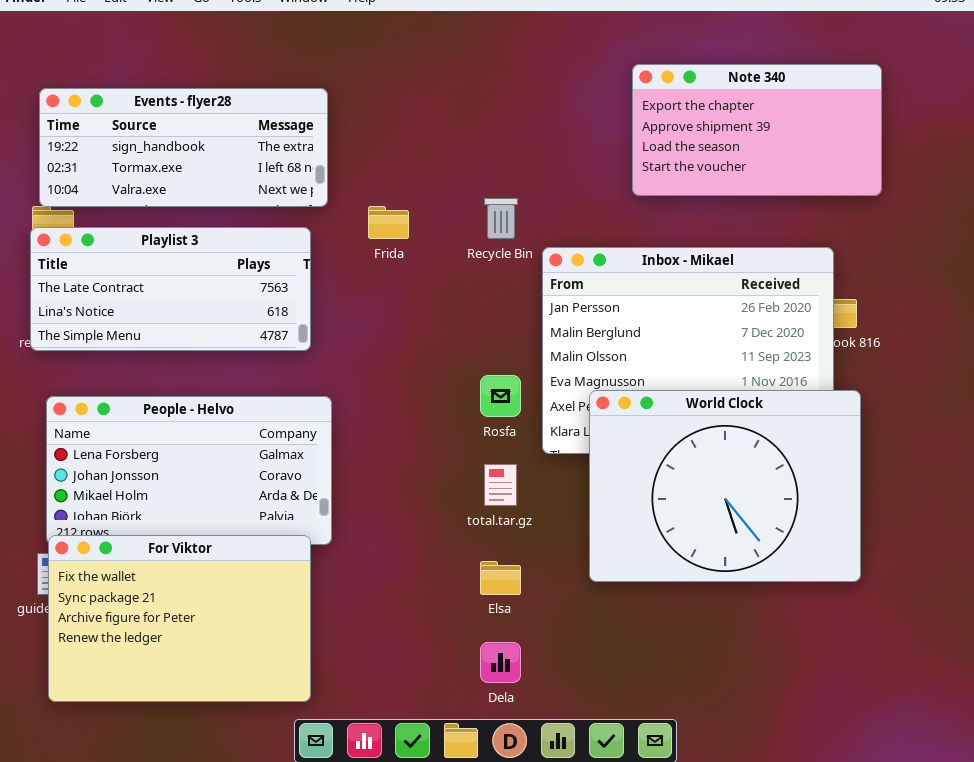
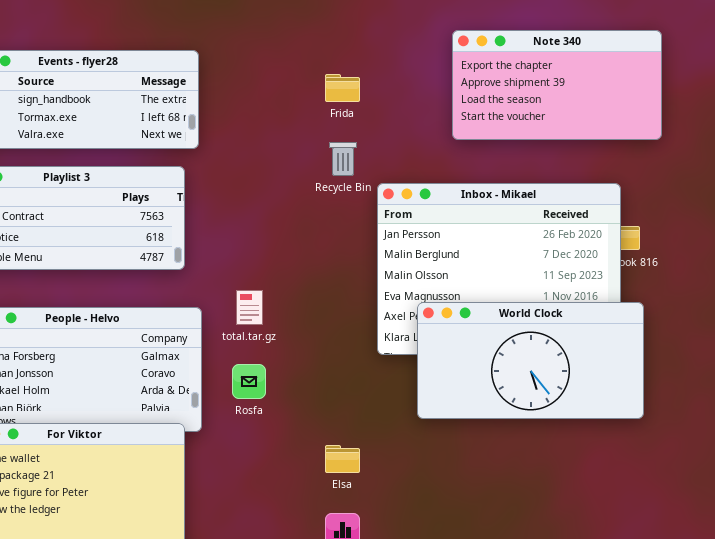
Frida: [368,206,409,239] -> [325,74,360,102], moved
Rosfa: [480,375,521,417] -> [232,364,266,399], moved
World Clock: [589,390,861,582] -> [417,302,644,419], resized
total.tar.gz: [484,464,517,506] -> [236,290,263,325], moved

